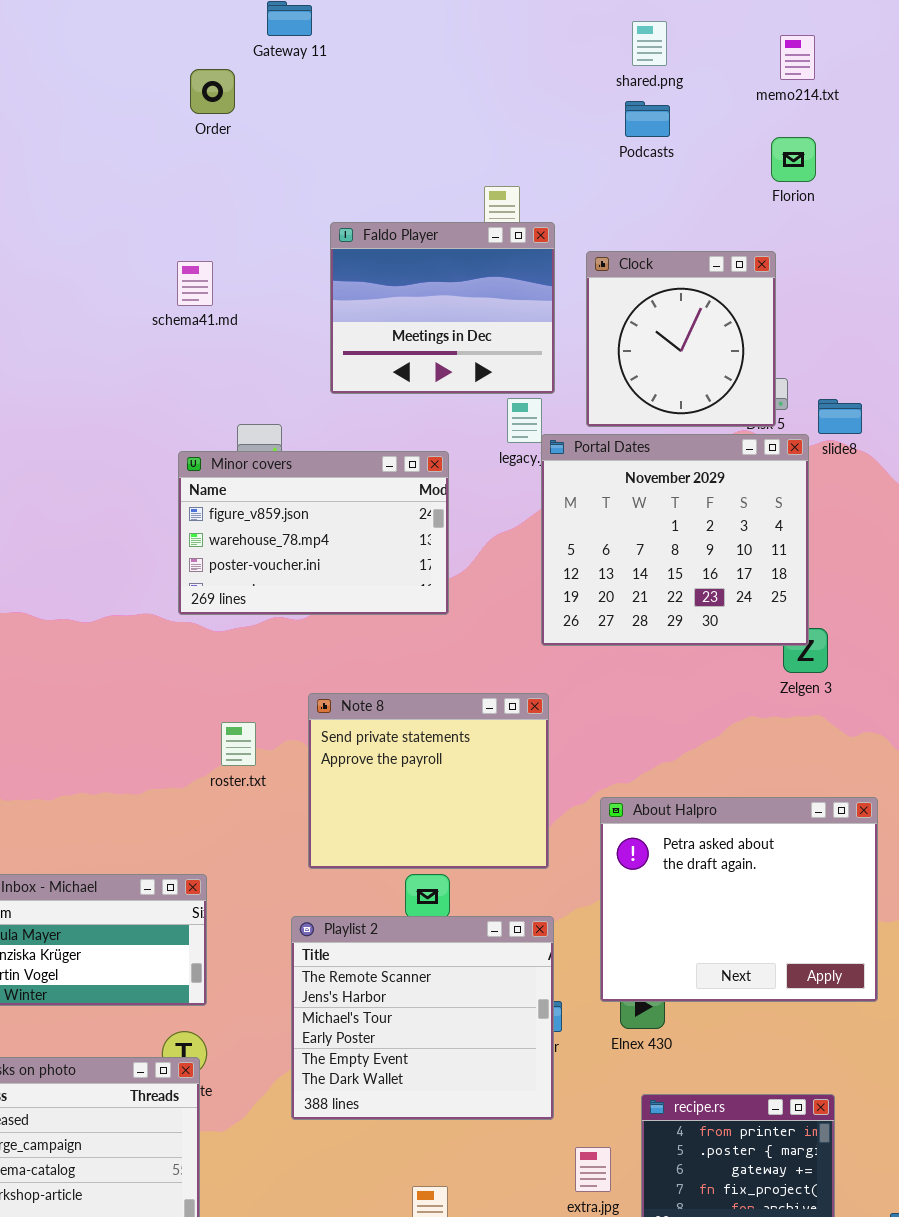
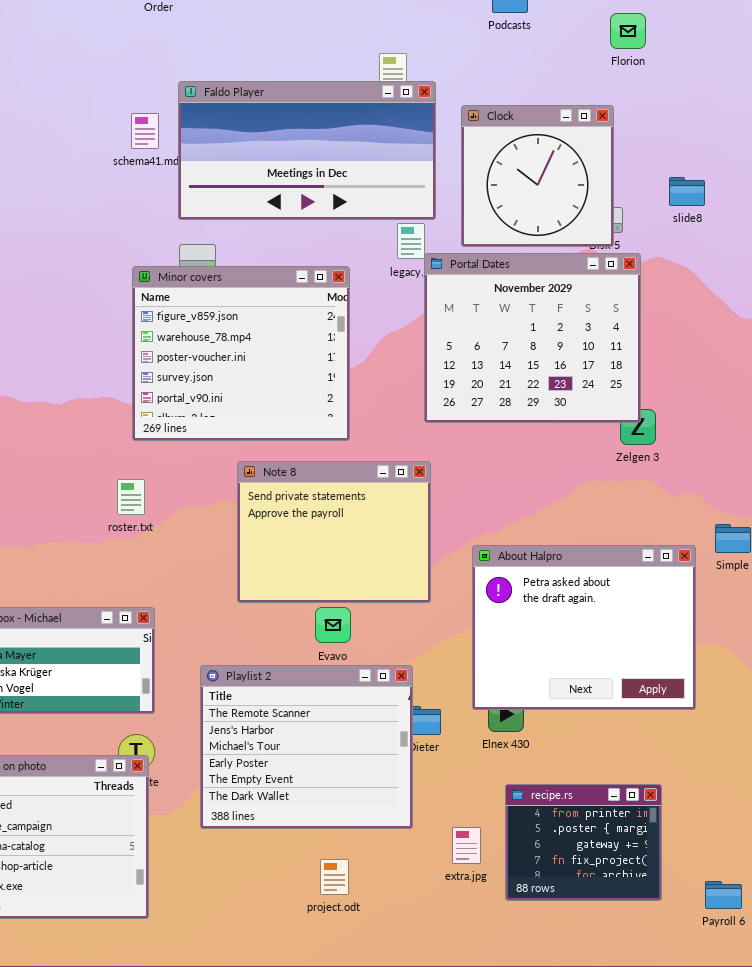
Faldo Player: [330,222,555,394] -> [178,81,436,220], resized
slide8: [818,399,862,434] -> [669,177,705,206], moved
Minor covers: [178,451,449,615] -> [132,266,350,441], resized
roster.txt: [221,722,256,766] -> [117,479,145,515], moved
Playlist 2: [291,916,554,1120] -> [200,665,413,829], moved

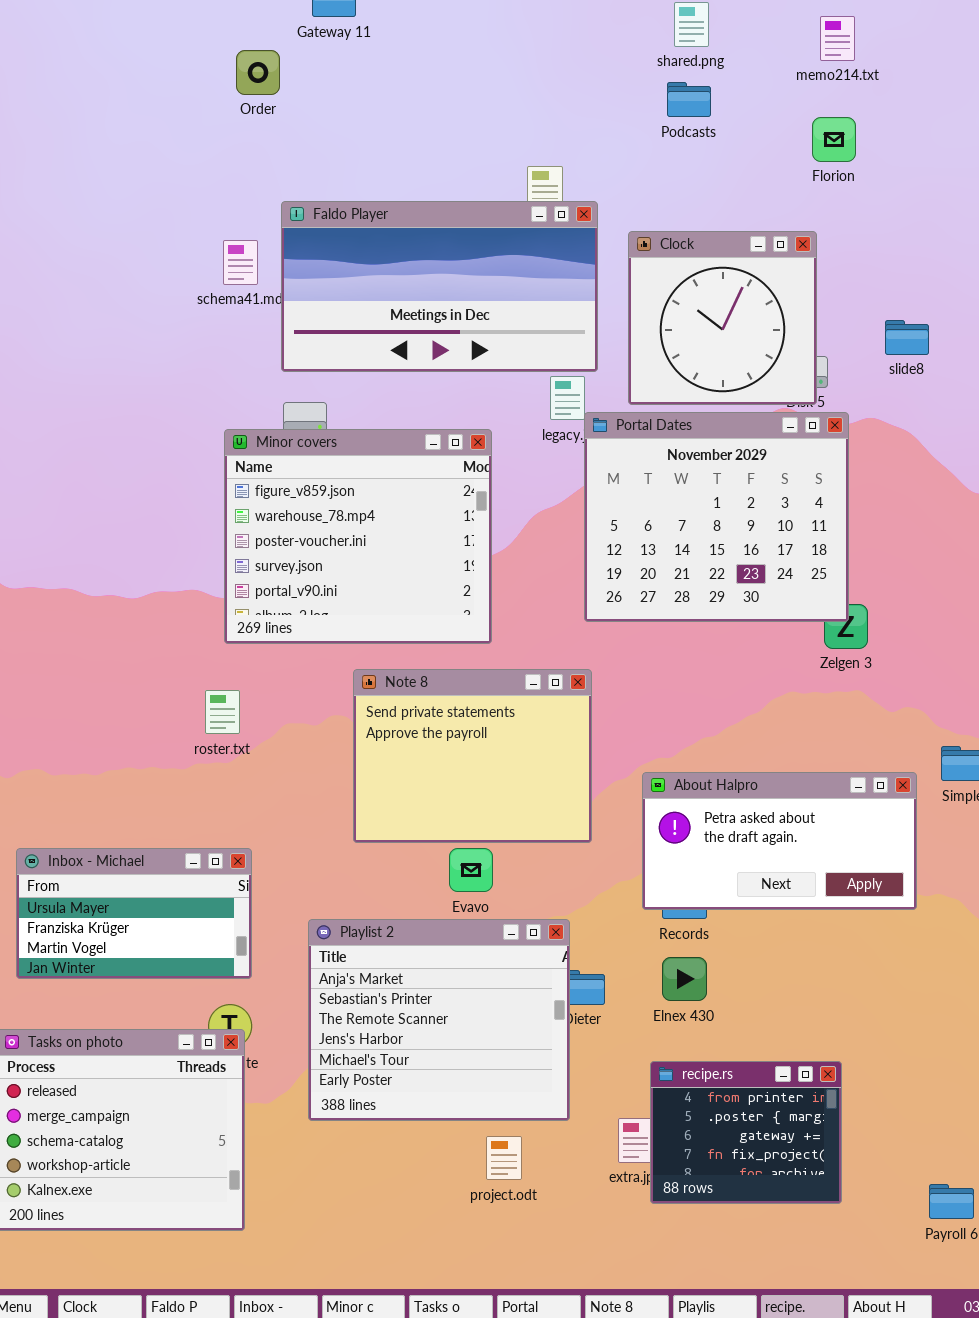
About Halpro: [472,545,696,710] -> [642,772,917,910], resized
Playlist 2: [200,665,413,829] -> [308,919,570,1121], scrolled up 2 rows
recipe.rs: [505,784,662,901] -> [650,1061,842,1204], moved
project.odt: [320,859,349,895] -> [486,1136,522,1180], moved

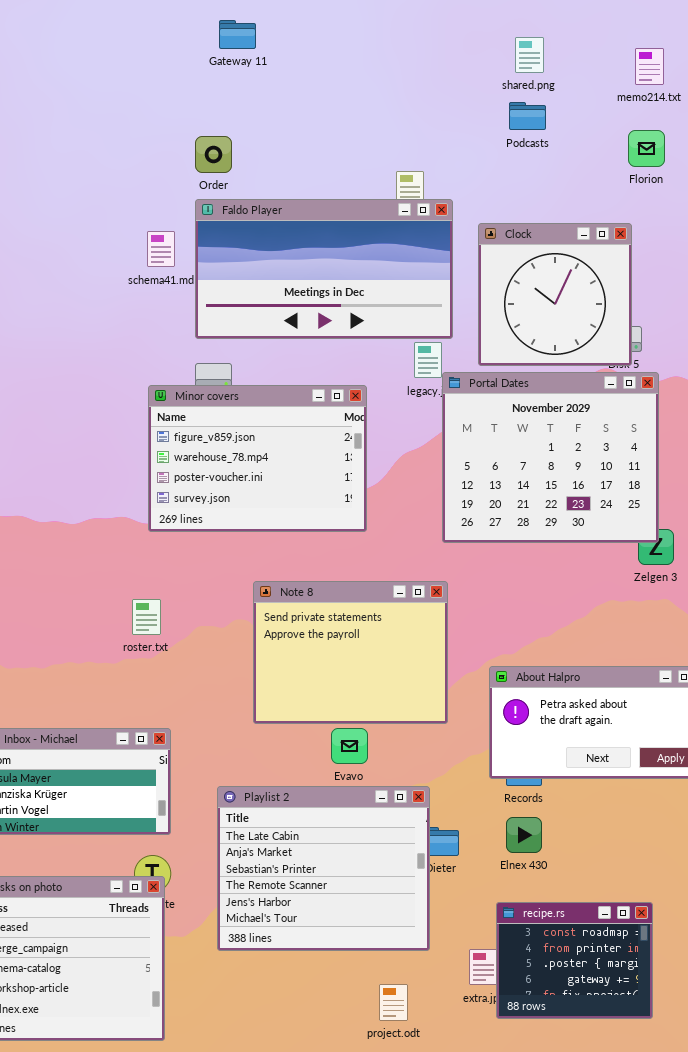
Order: [236,50,280,95] -> [195,136,232,173], moved
Minor covers: [224,429,492,644] -> [148,385,367,532], resized
Playlist 2: [308,919,570,1121] -> [217,786,430,951], scrolled up 1 row
recipe.rs: [650,1061,842,1204] -> [496,902,653,1019], scrolled up 1 row
project.odt: [486,1136,522,1180] -> [379,984,408,1021], moved

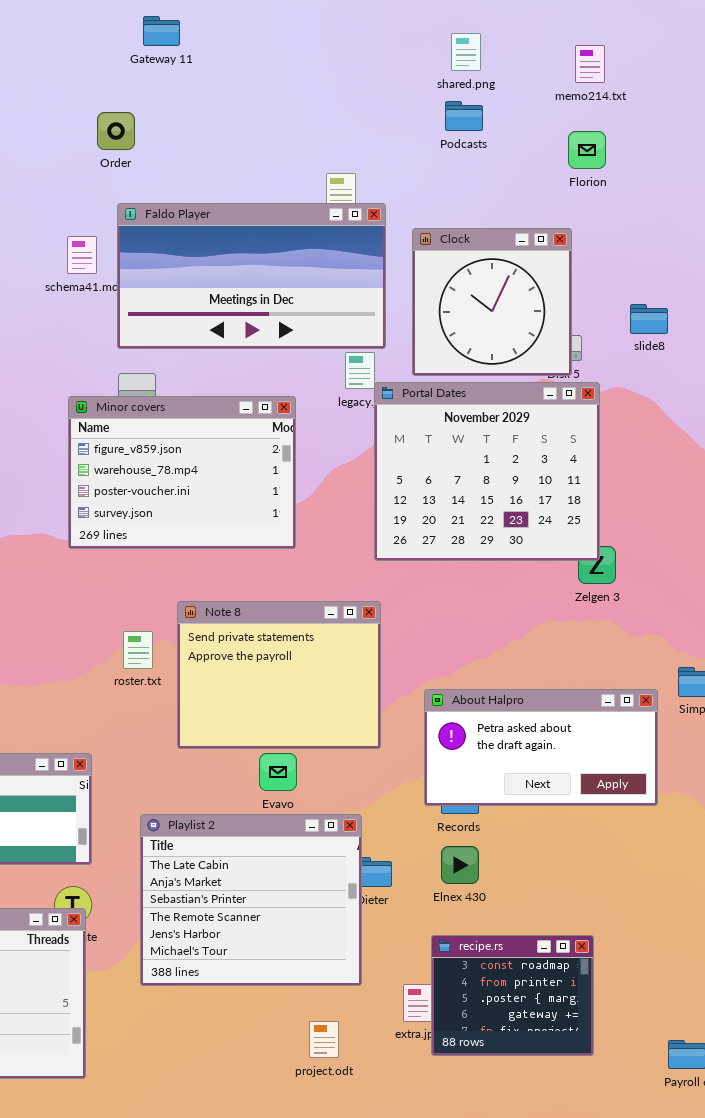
Order: [195,136,232,173] -> [97,112,135,150], moved
roster.txt: [132,599,161,635] -> [123,631,153,669], moved

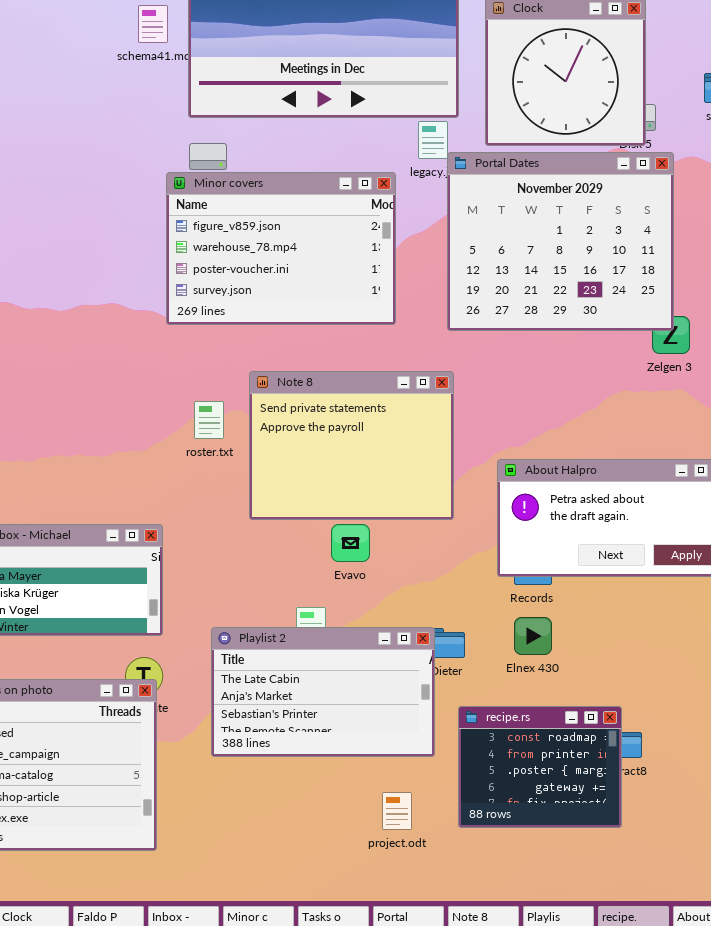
Minor covers: [68,396,296,549] -> [166,172,396,325], moved
Playlist 2: [140,814,362,986] -> [211,627,435,757], resized
recipe.rs: [431,935,594,1056] -> [458,706,622,828], moved

